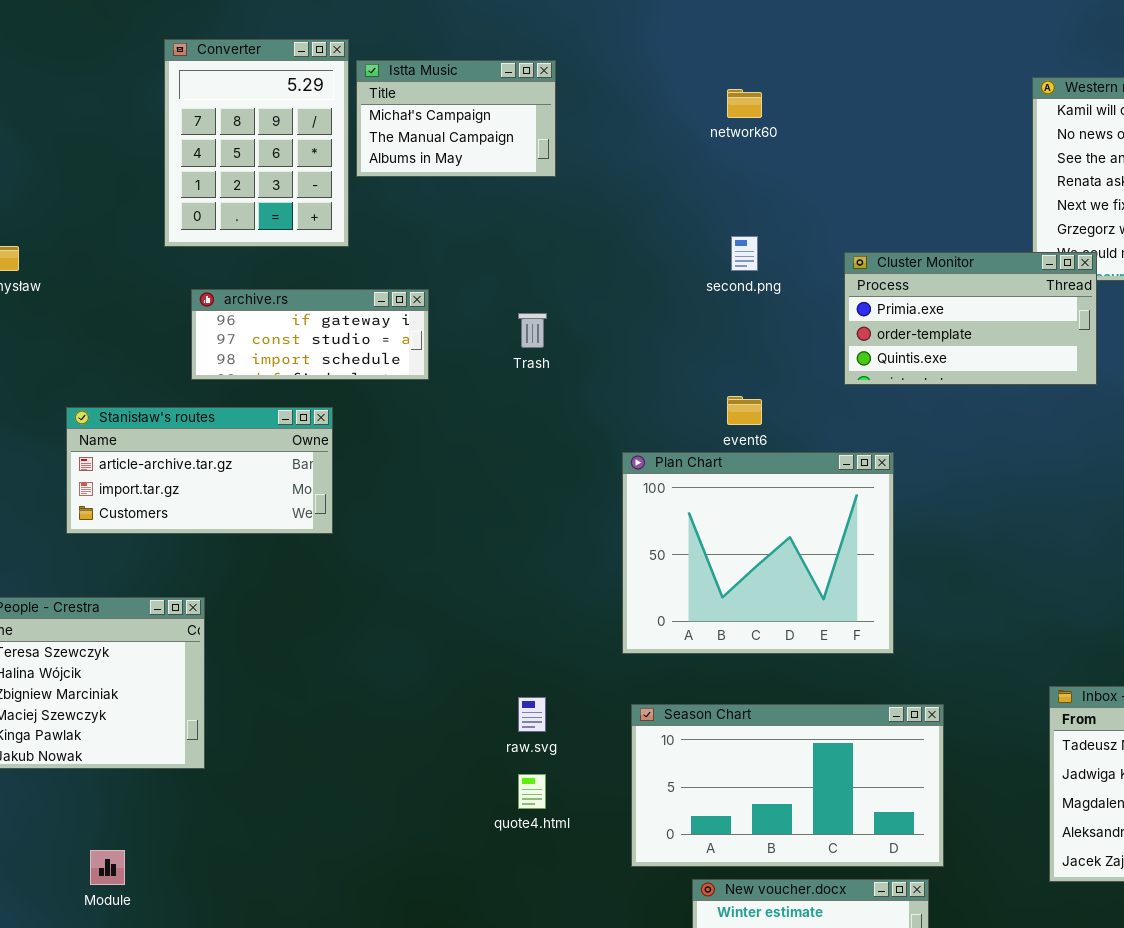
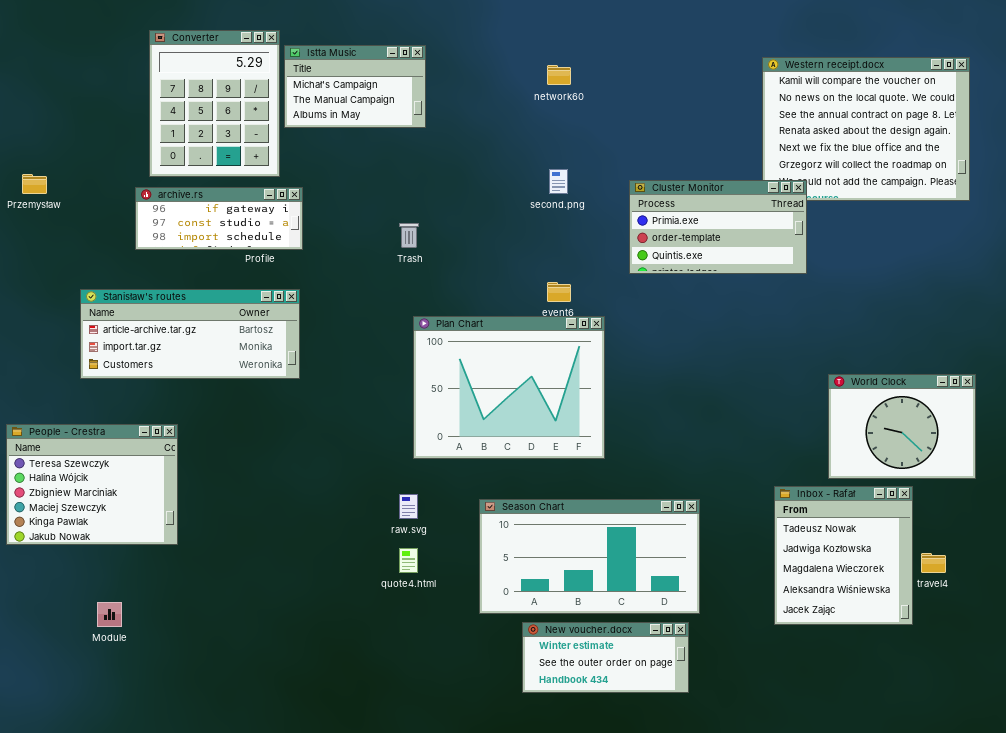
archive.rs: [191,289,429,380] -> [135,187,303,250], moved
Stanisław's routes: [66,407,333,534] -> [80,289,300,379], resized
Plan Chart: [622,452,894,654] -> [413,316,605,459], moved

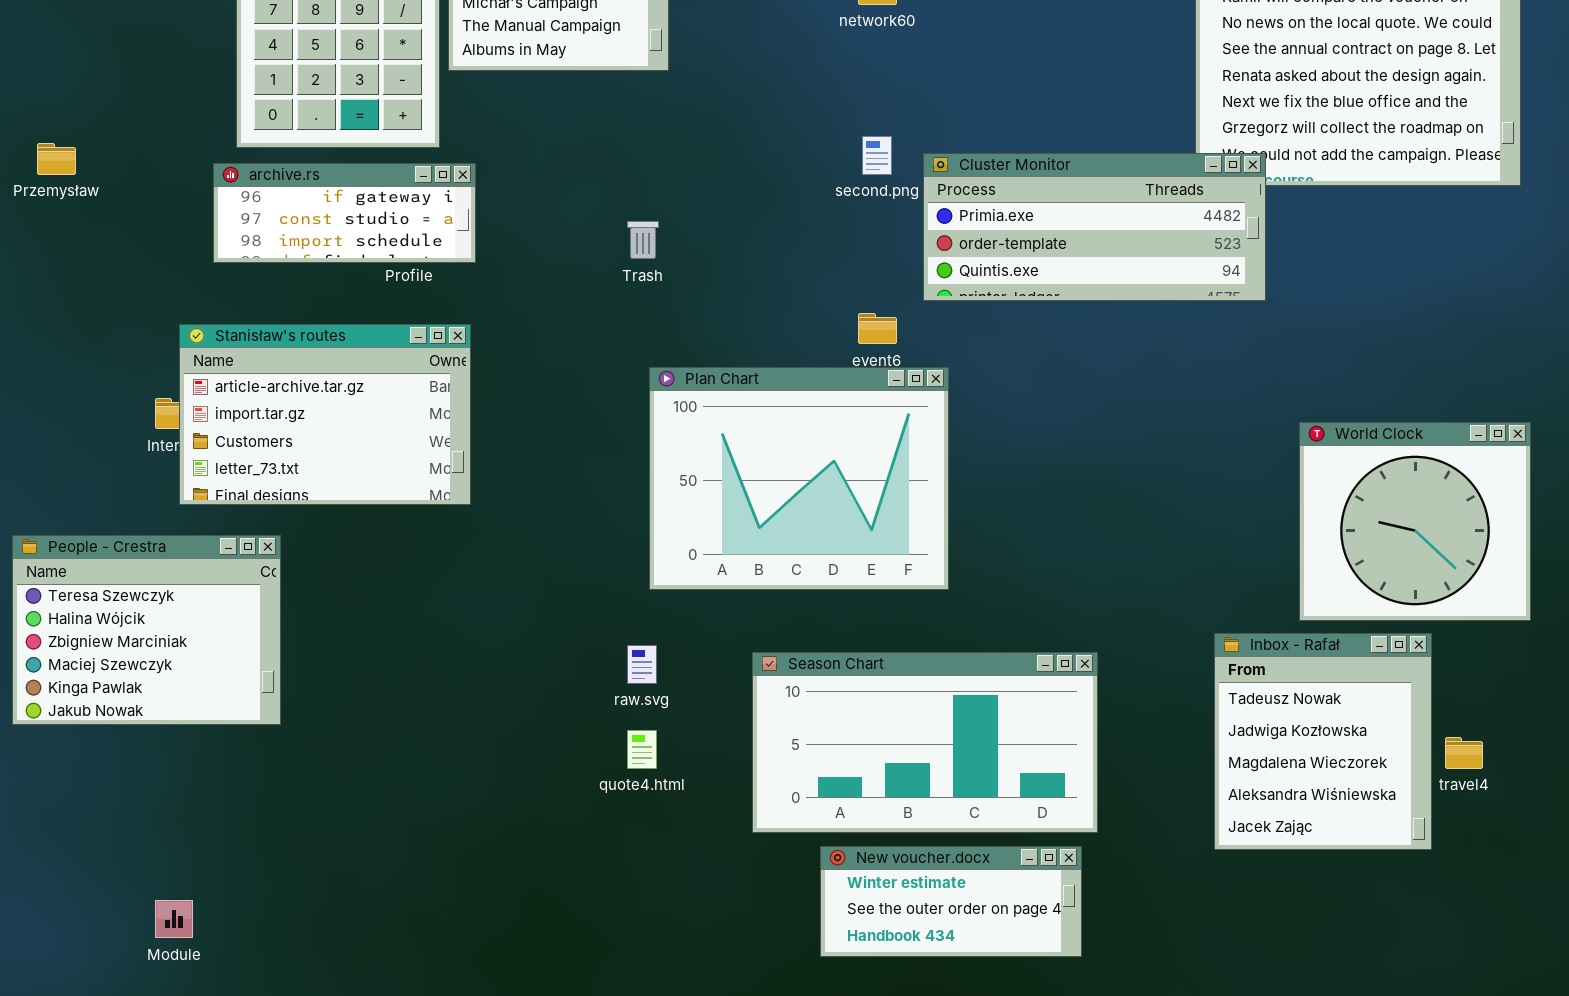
Cluster Monitor: [629,180,807,274] -> [923,153,1266,301], resized
Stanisław's routes: [80,289,300,379] -> [179,324,471,505], resized
World Clock: [828,374,976,479] -> [1299,422,1531,621], resized
Module: [97,602,122,627] -> [155,900,193,938], moved

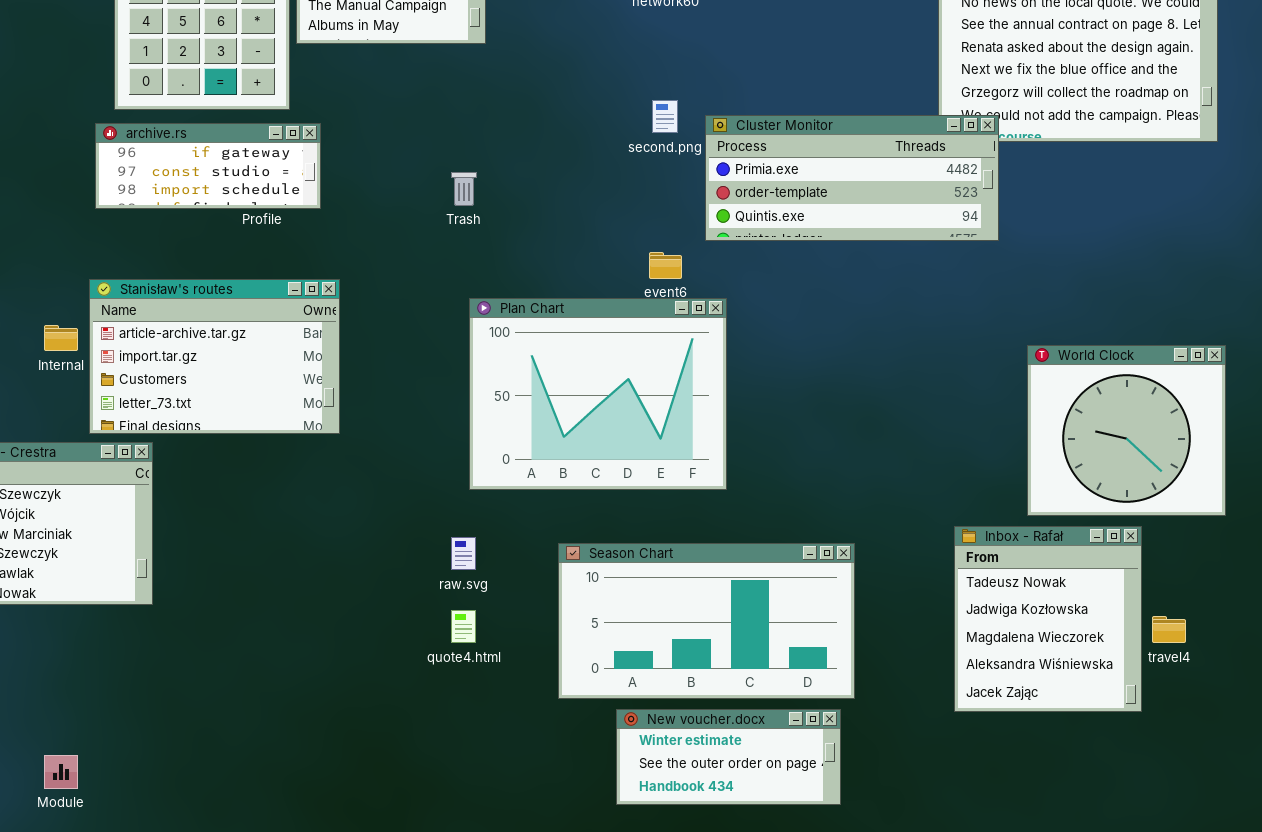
Stanisław's routes: [179,324,471,505] -> [89,279,340,434], moved

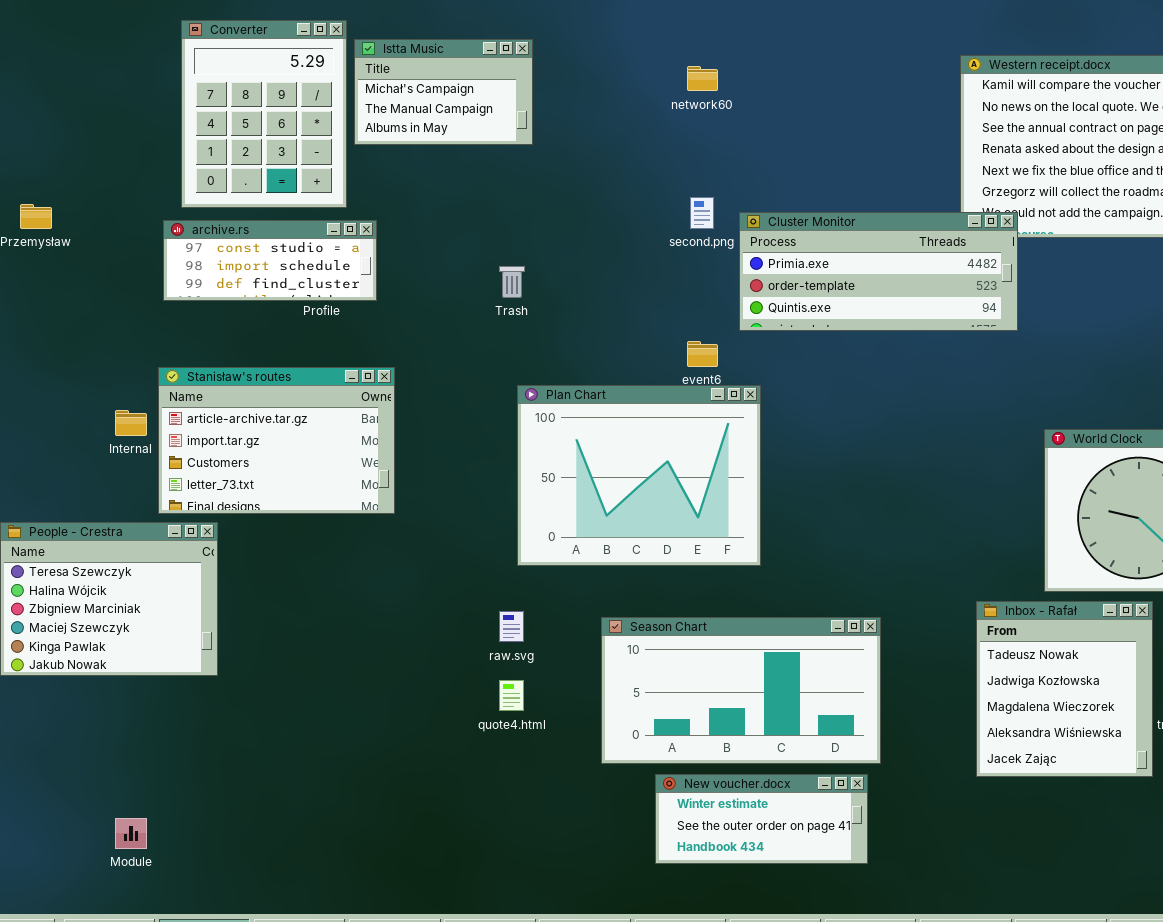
archive.rs: [95,123,321,209] -> [163,220,377,301], scrolled down 1 row

